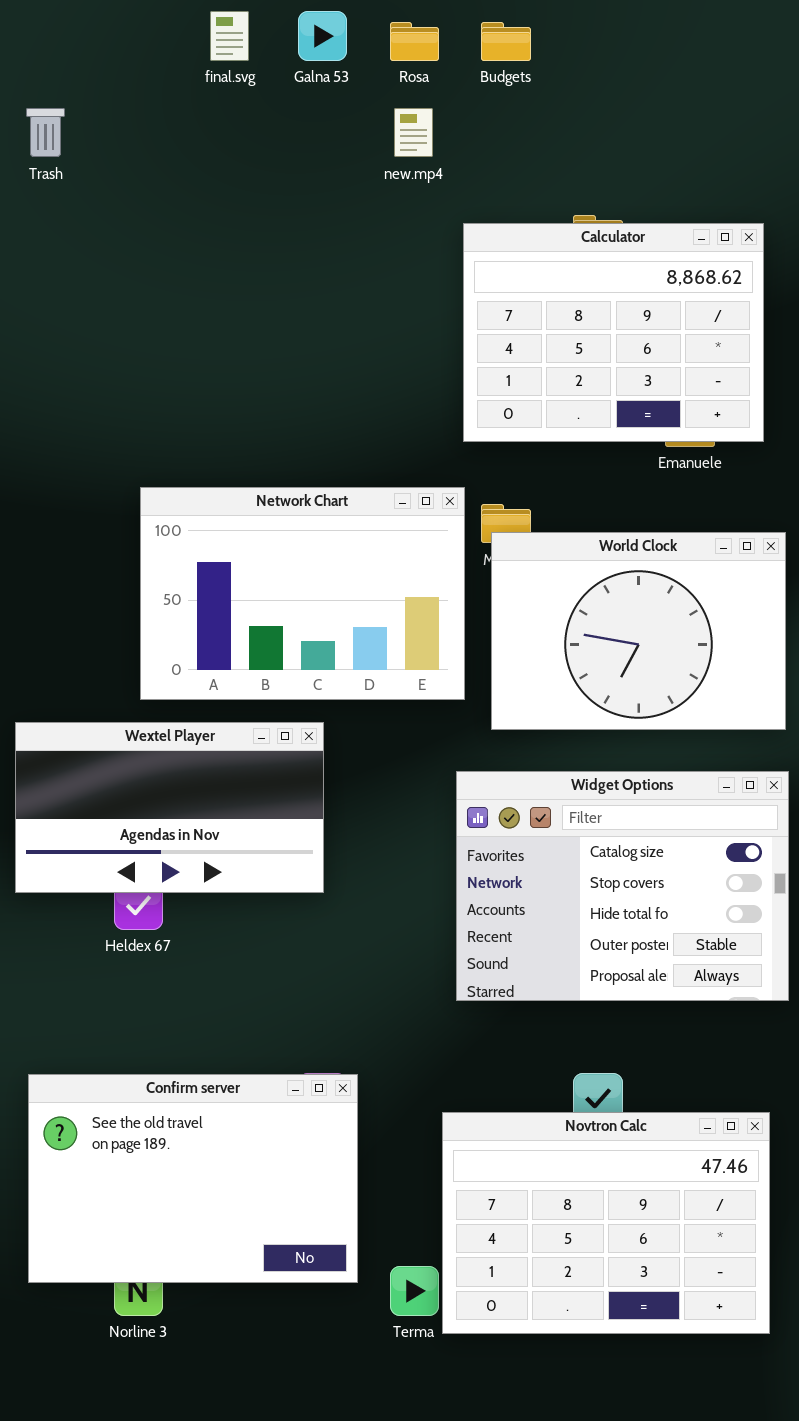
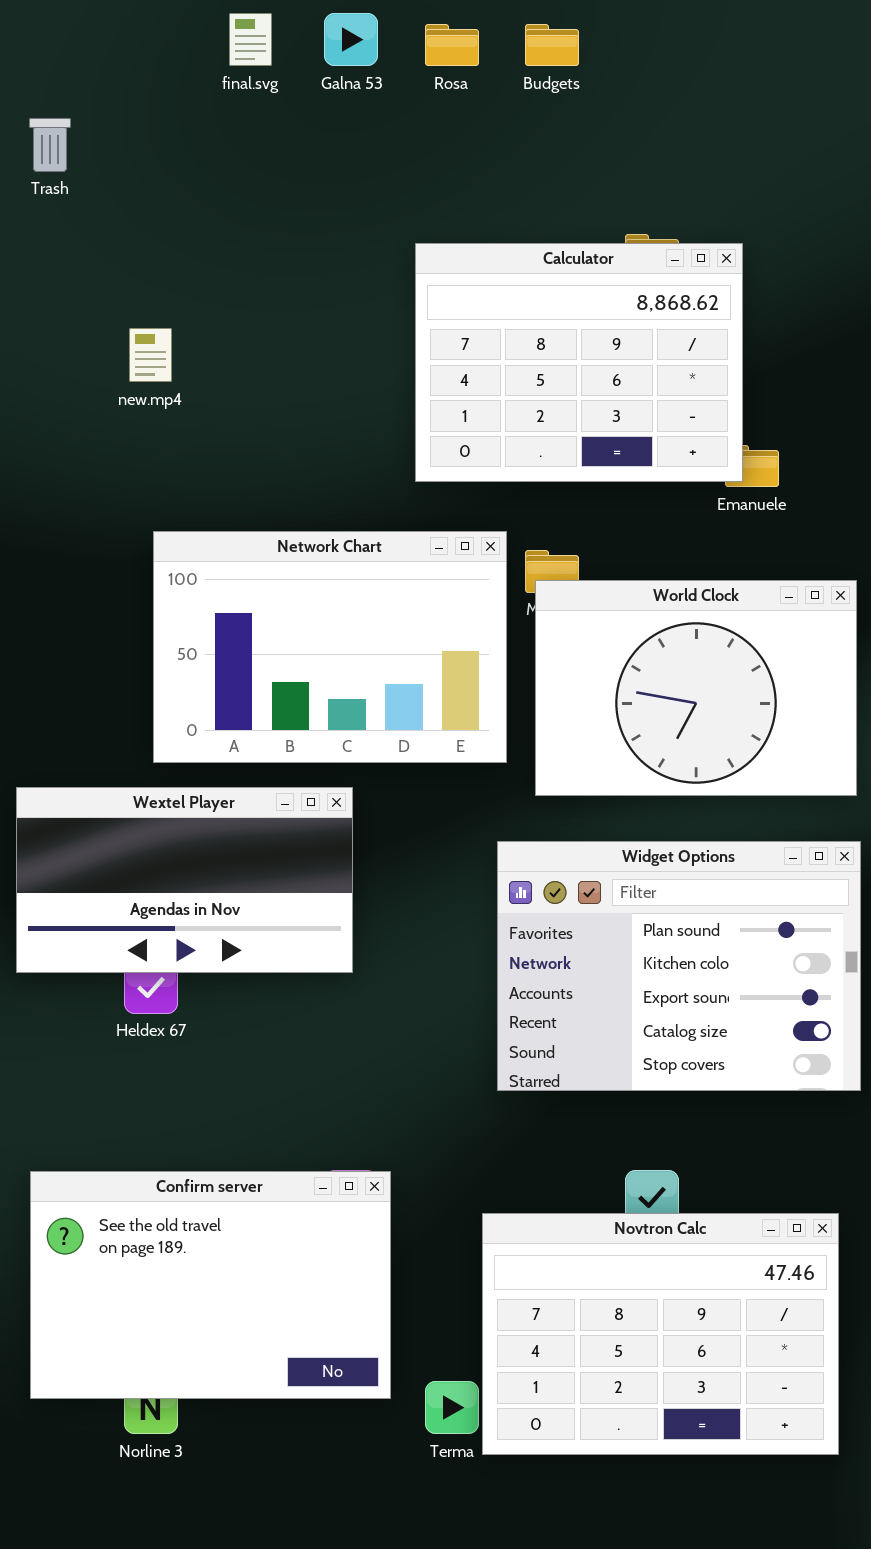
new.mp4: [394,108,433,157] -> [129,328,172,382], moved
Calculator: [463,223,764,442] -> [415,243,743,482], moved
Widget Options: [456,771,789,1001] -> [497,841,861,1091], scrolled up 3 rows

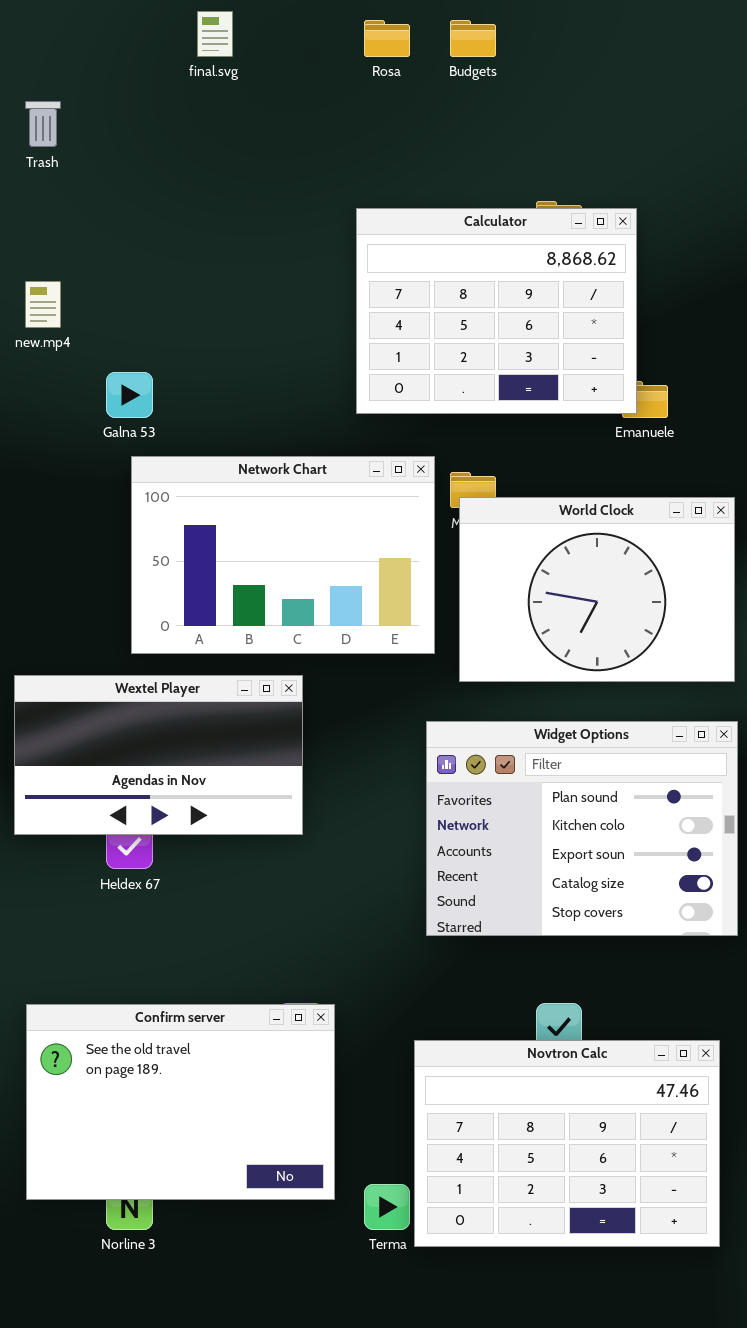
Galna 53: [324,13,378,66] -> [106,372,153,418], moved
new.mp4: [129,328,172,382] -> [25,281,61,328], moved

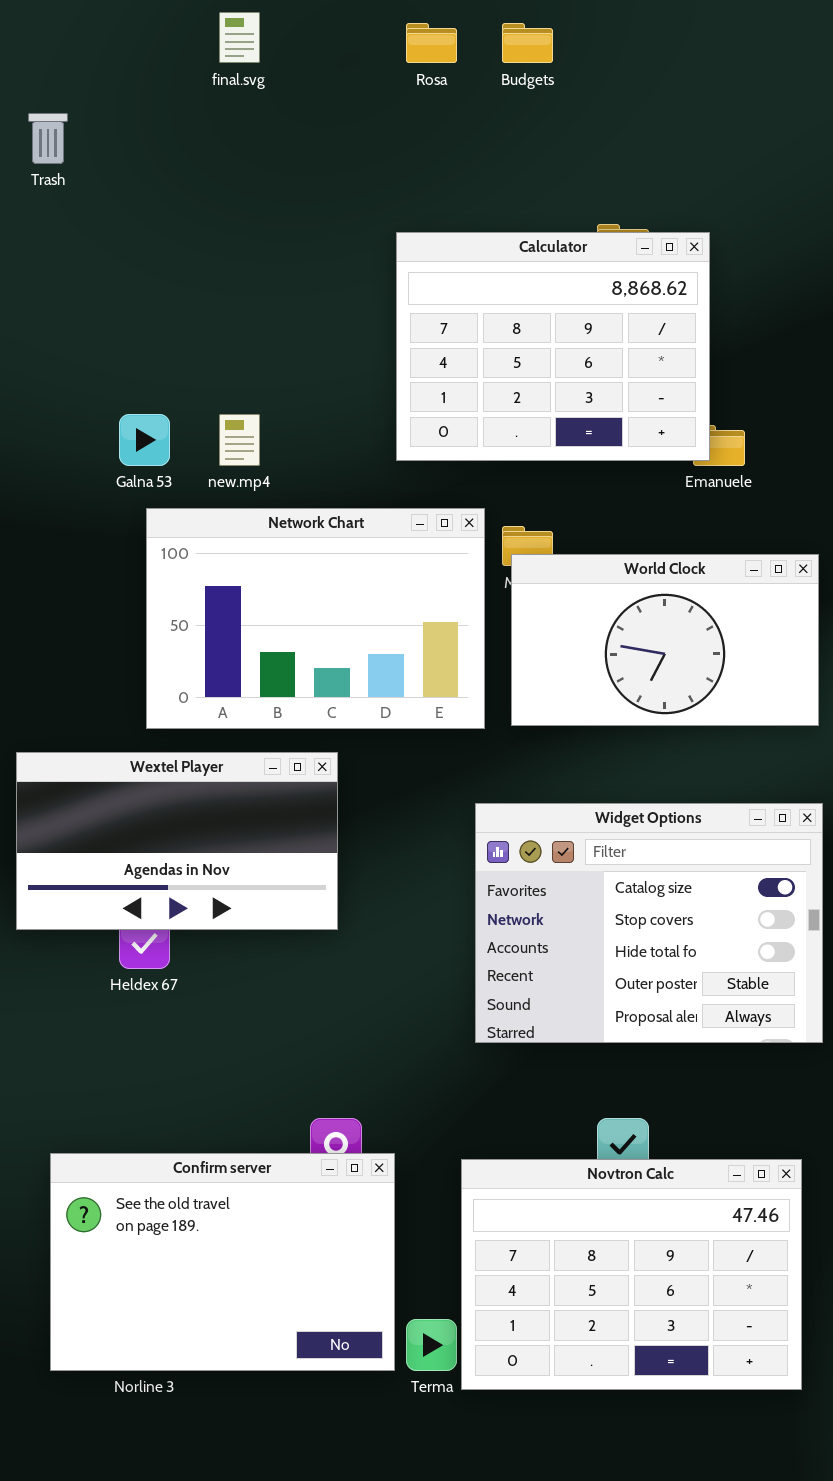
new.mp4: [25,281,61,328] -> [219,414,260,466], moved
World Clock: [459,497,735,682] -> [511,554,819,726], resized
Widget Options: [426,721,738,936] -> [475,803,823,1043], scrolled down 3 rows
Confirm server: [26,1004,335,1200] -> [50,1153,395,1371], moved

